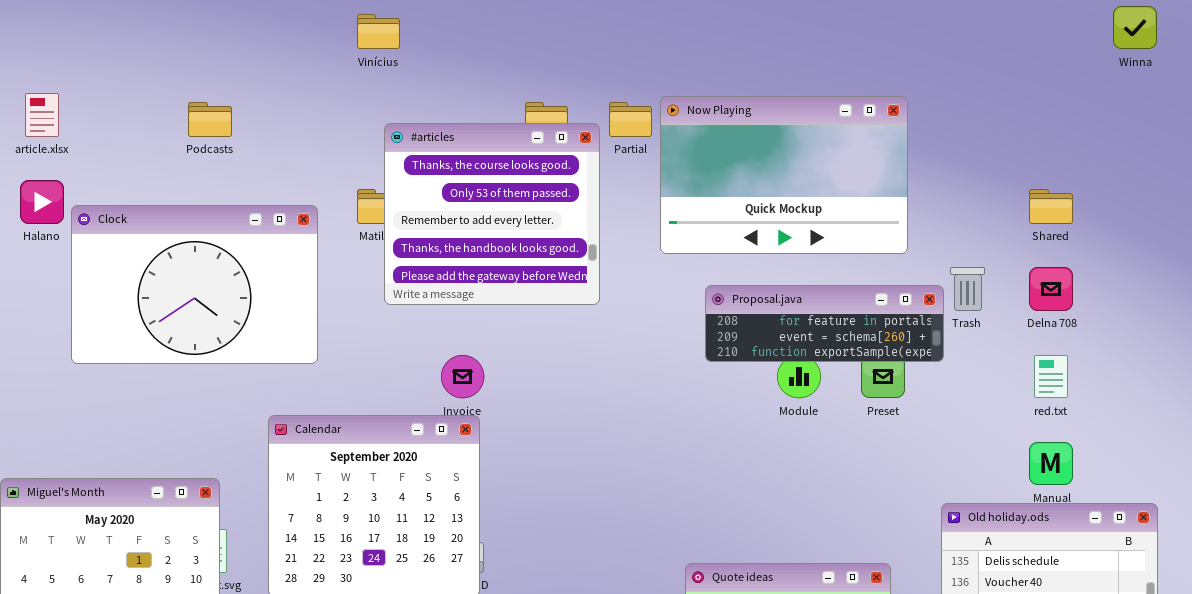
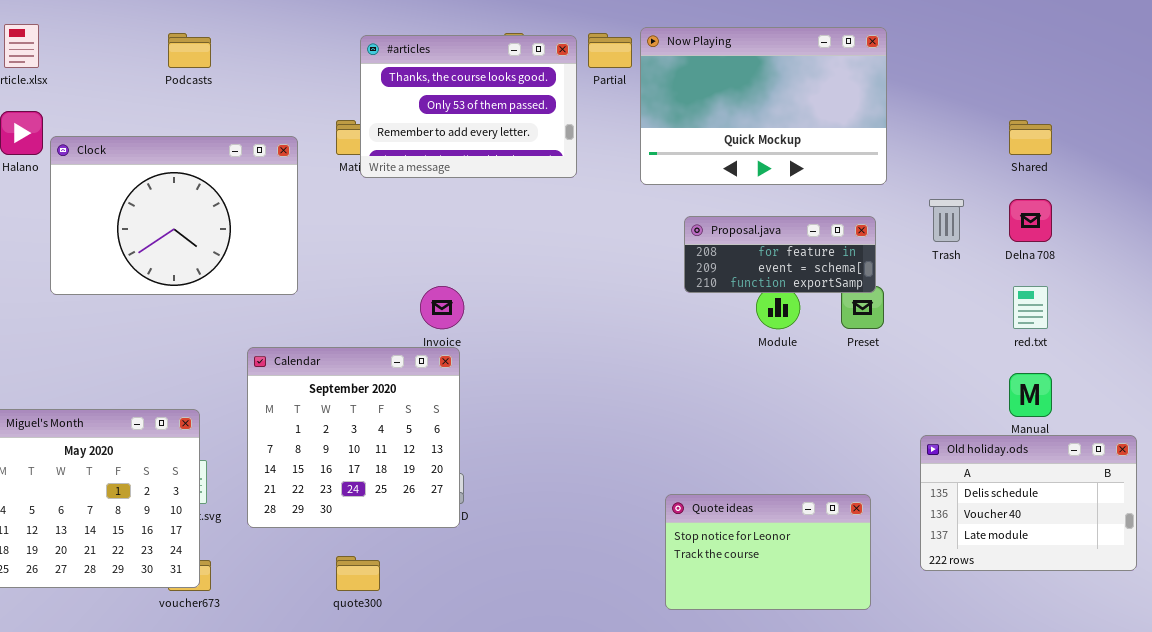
#articles: [384,123,600,305] -> [360,35,577,178], moved, resized
Proposal.java: [705,285,944,362] -> [684,216,876,293], resized

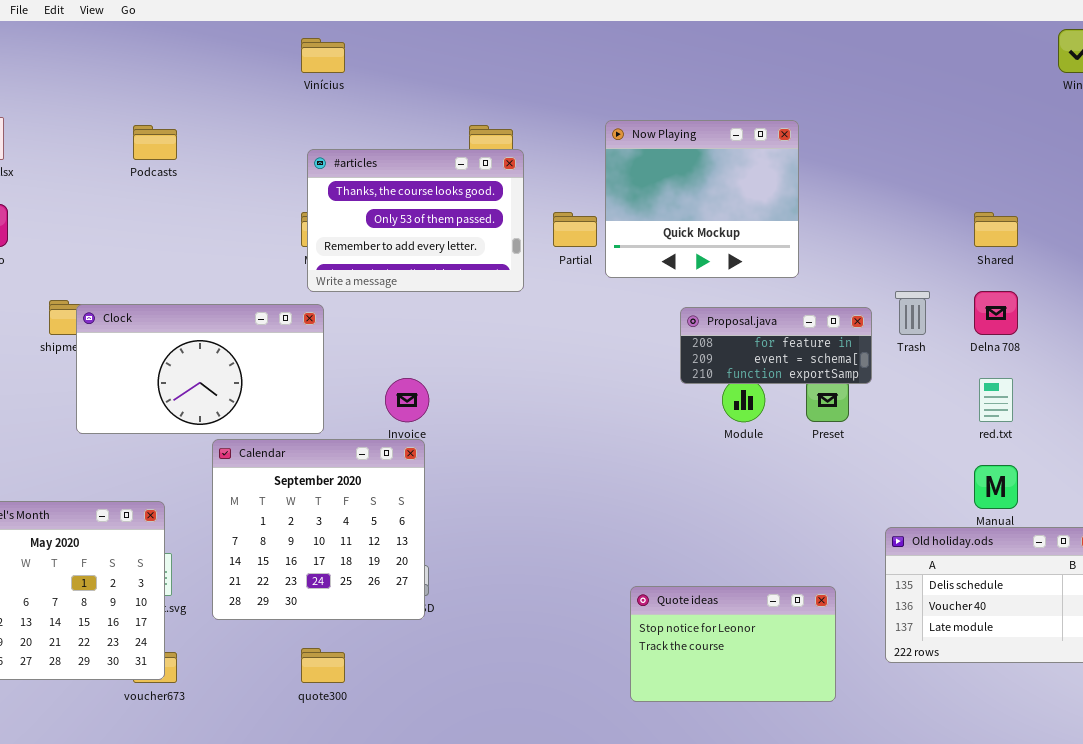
Now Playing: [640,27,887,185] -> [605,120,799,278], resized
Partial: [588,33,632,68] -> [553,212,597,247], moved
#articles: [360,35,577,178] -> [307,149,524,292], moved
Clock: [50,136,298,295] -> [76,304,324,434], moved, resized
Proposal.java: [684,216,876,293] -> [680,307,872,384], moved

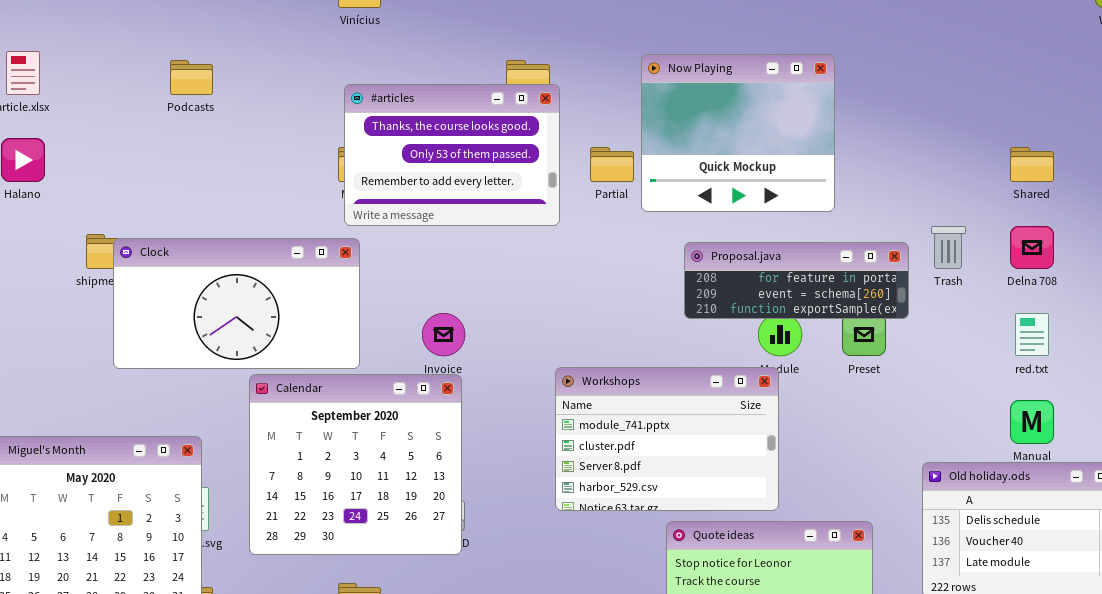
Proposal.java: [680,307,872,384] -> [684,242,909,319], resized
Workshops: none -> [555,367,779,511], opened

